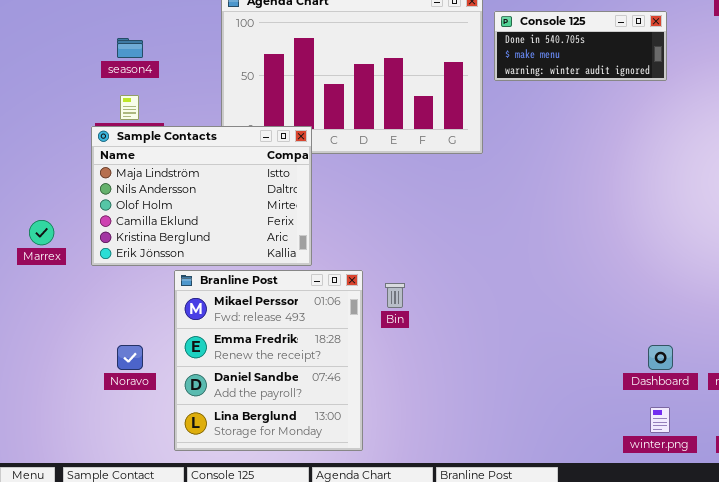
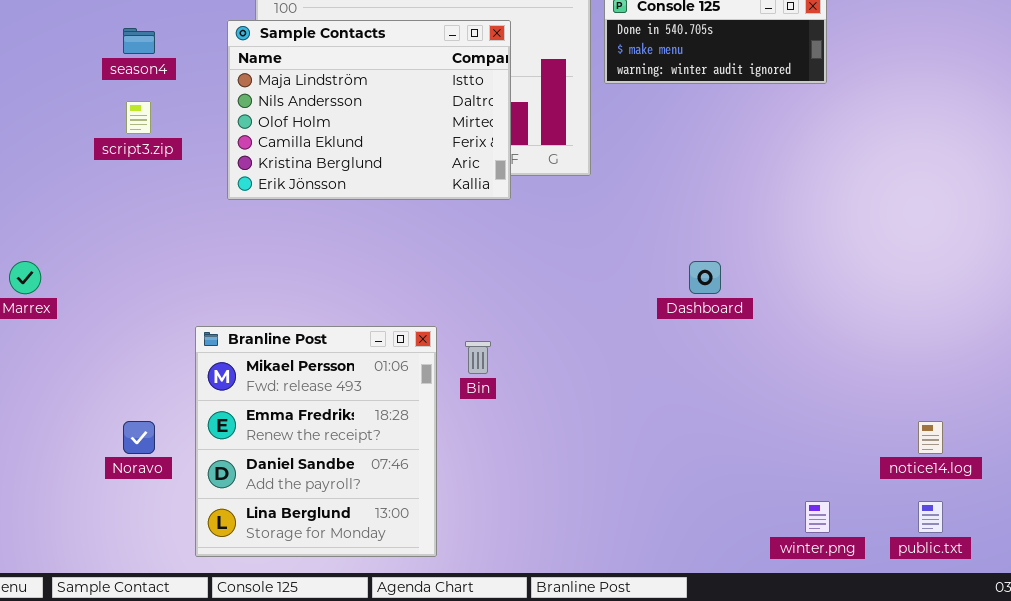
Sample Contacts: [91,126,312,266] -> [227,20,511,200], moved
Dashboard: [648,345,673,370] -> [689,261,721,294], moved

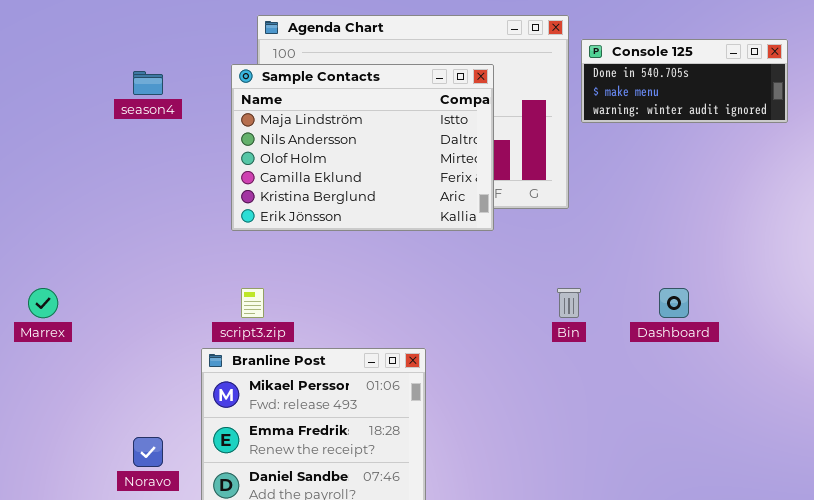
script3.zip: [126,101,151,134] -> [241,288,264,318], moved
Bin: [465,341,491,374] -> [557,288,581,318], moved

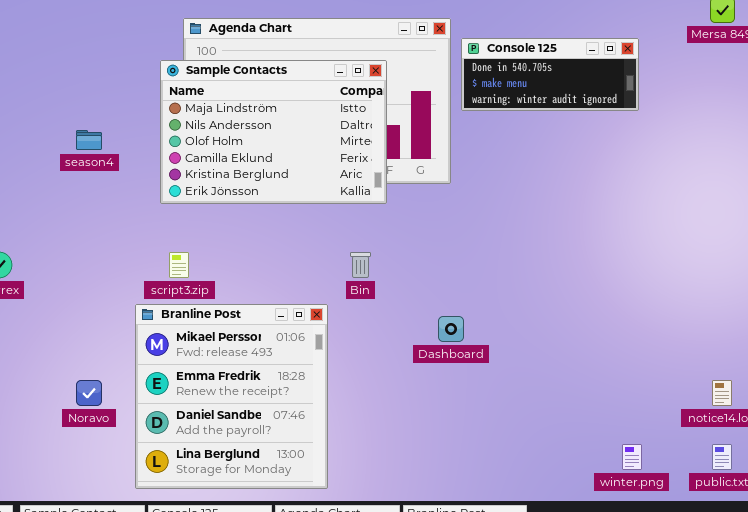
season4: [133,71,163,95] -> [76,130,102,150], moved
Bin: [557,288,581,318] -> [350,252,371,278], moved
Dashboard: [659,288,689,318] -> [438,316,464,342], moved

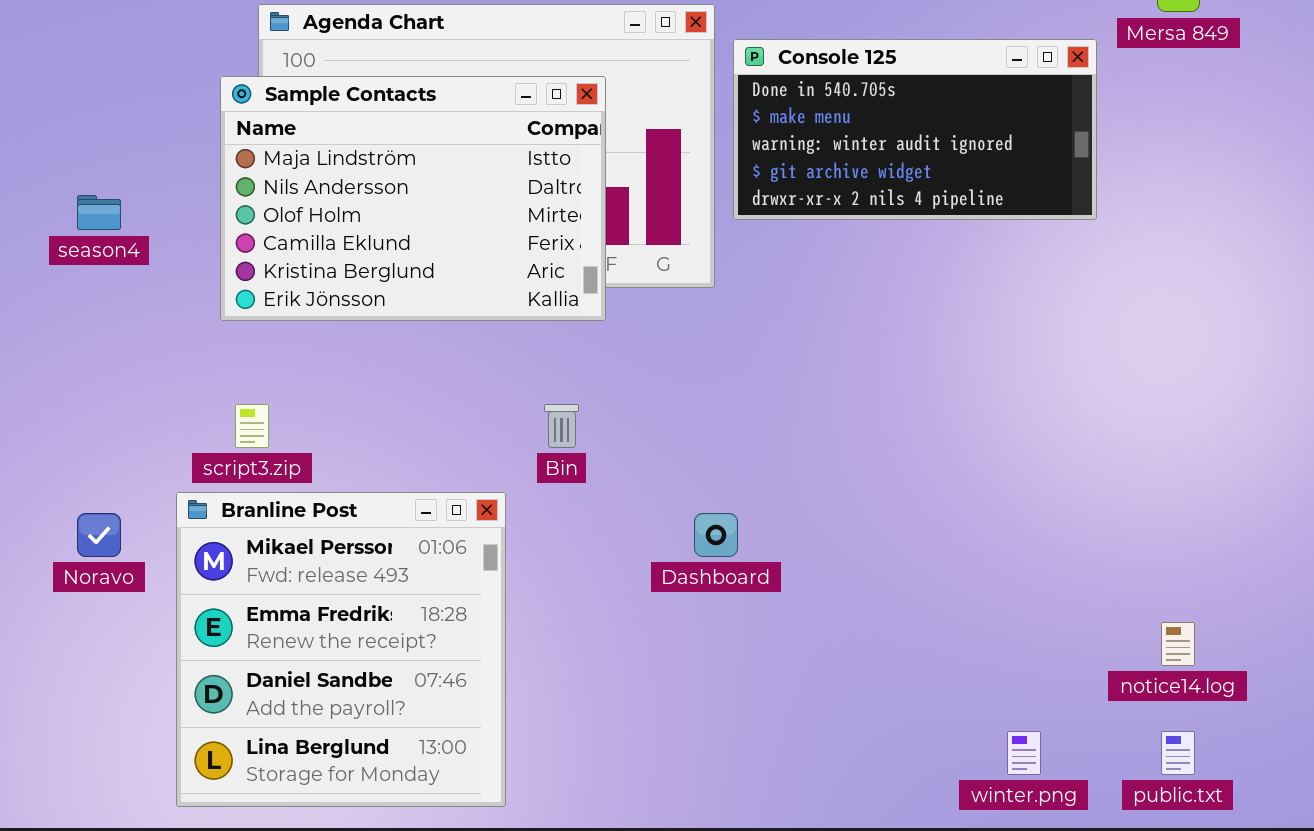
Console 125: [461,38,639,111] -> [733,39,1097,220], resized
Noravo: [76,380,102,406] -> [77,513,121,557], moved

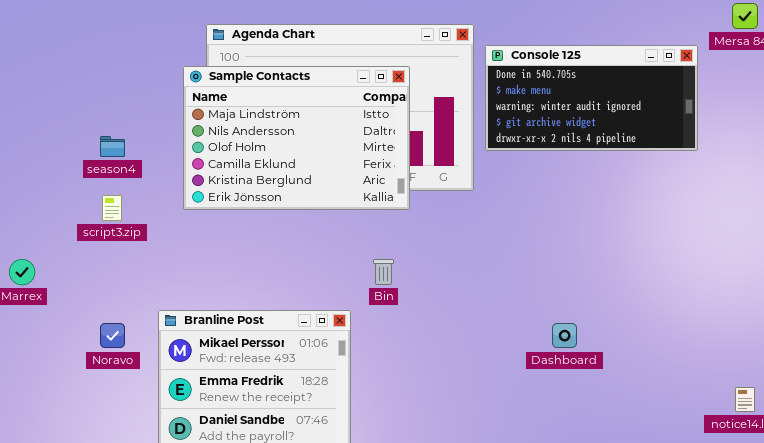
script3.zip: [235,404,269,448] -> [102,195,122,221], moved
Dashboard: [694,513,738,557] -> [552,323,577,348], moved

